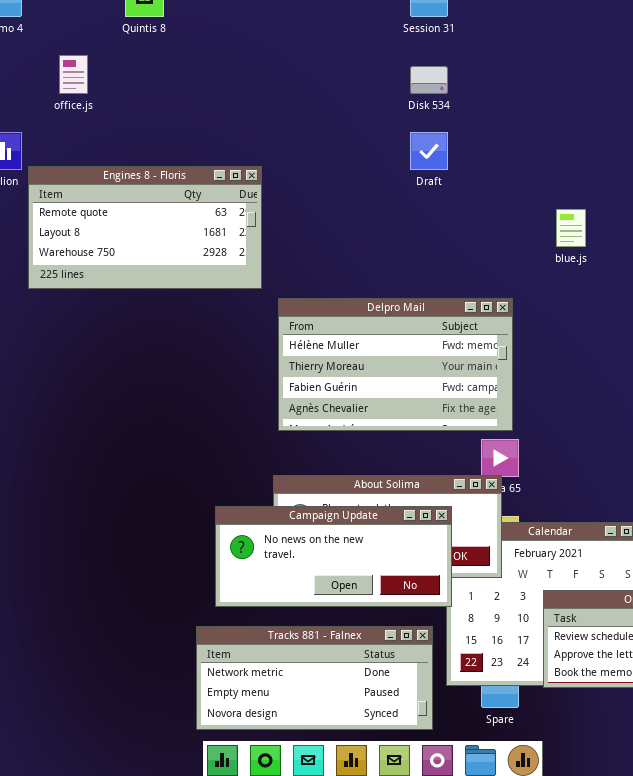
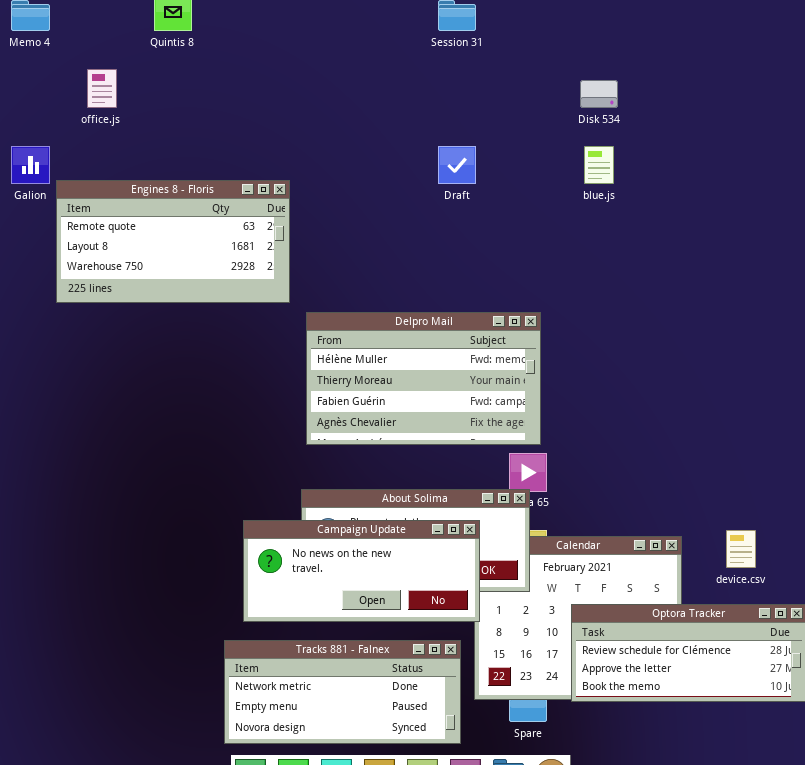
Disk 534: [410,66,448,94] -> [580,80,618,108], moved
blue.js: [556,209,586,247] -> [584,146,614,184], moved

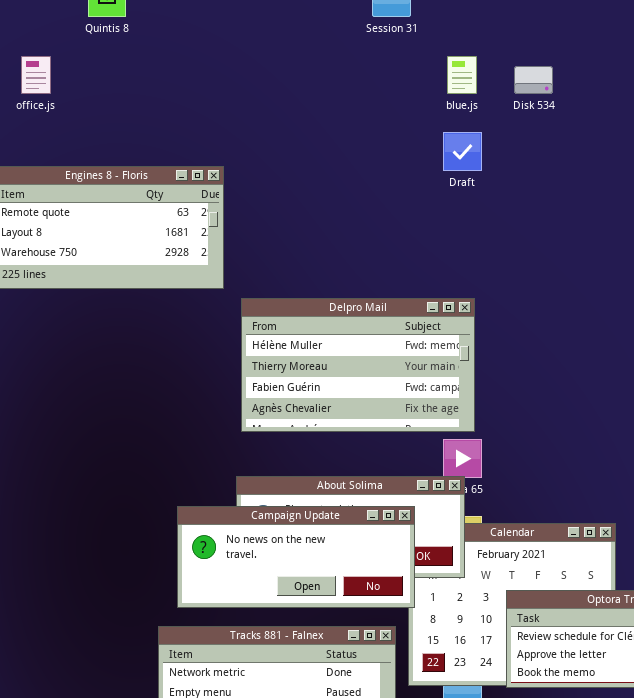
Draft: [438,146,476,184] -> [443,132,482,171], moved
blue.js: [584,146,614,184] -> [447,56,477,94], moved

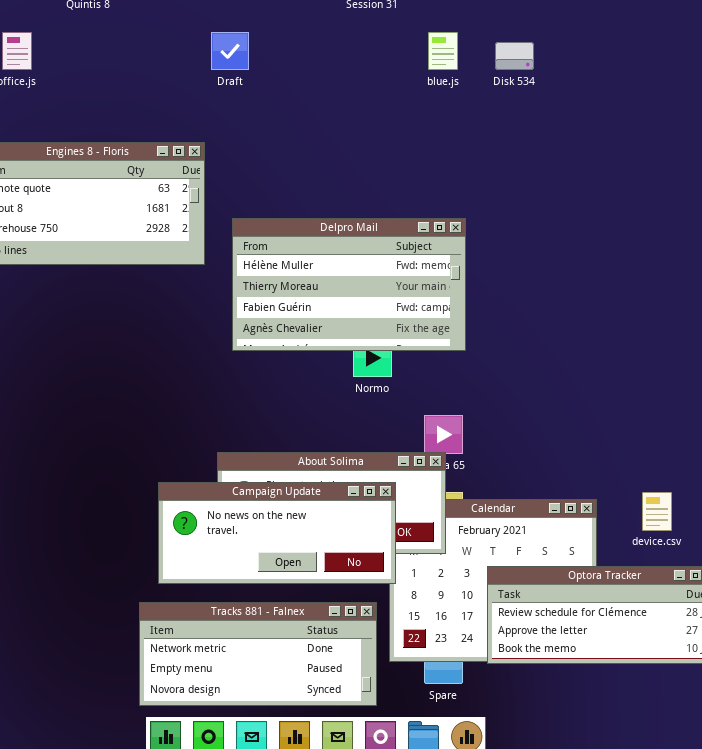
Draft: [443,132,482,171] -> [211,32,249,70], moved
Delpro Mail: [241,298,475,432] -> [232,218,466,351], moved

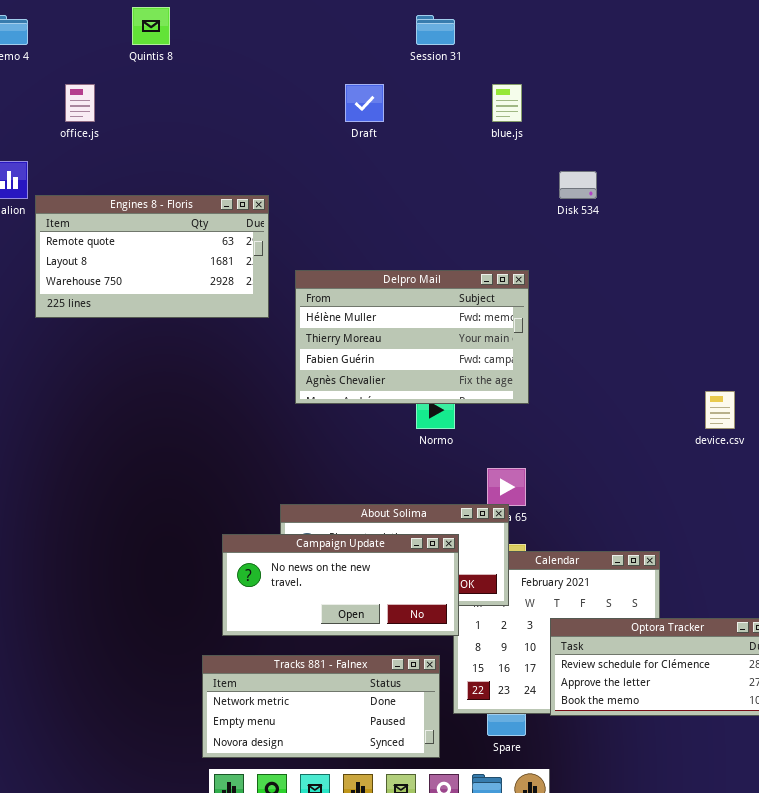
Draft: [211,32,249,70] -> [345,84,384,122], moved
Disk 534: [495,42,534,70] -> [559,171,597,199], moved
device.csv: [642,492,672,531] -> [705,391,735,429], moved

